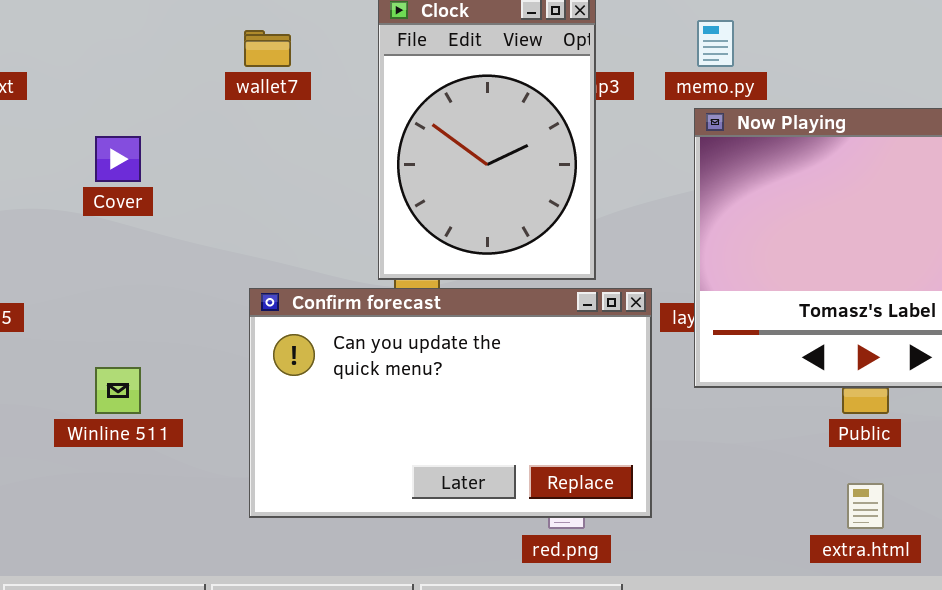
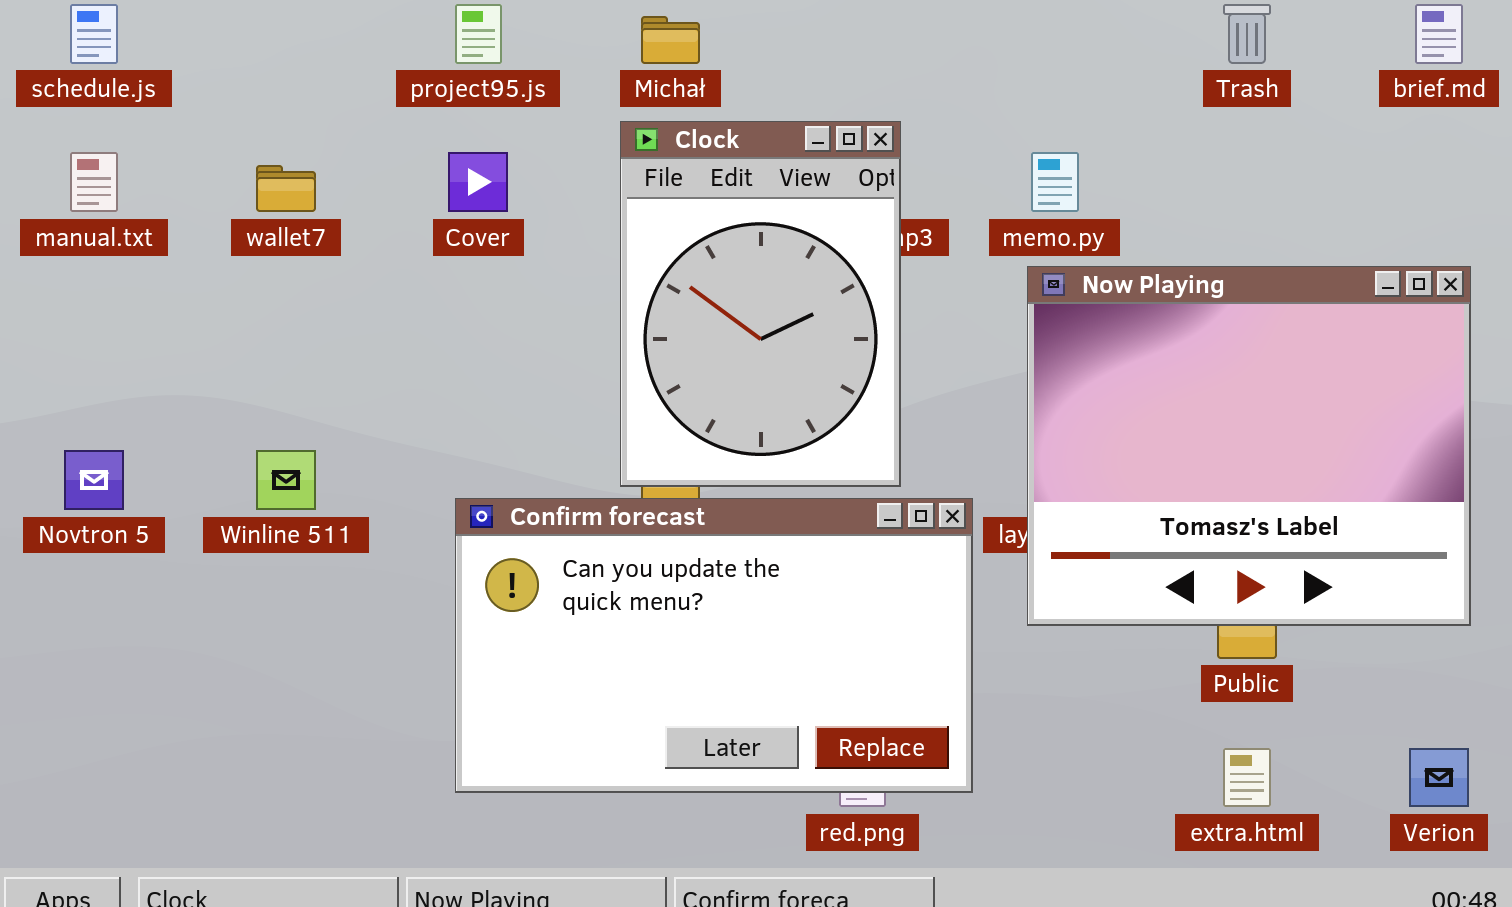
wallet7: [244,30,291,67] -> [256,165,316,212], moved
Cover: [95,136,141,182] -> [448,152,508,212], moved
Winline 511: [95,367,141,414] -> [256,450,316,510], moved

